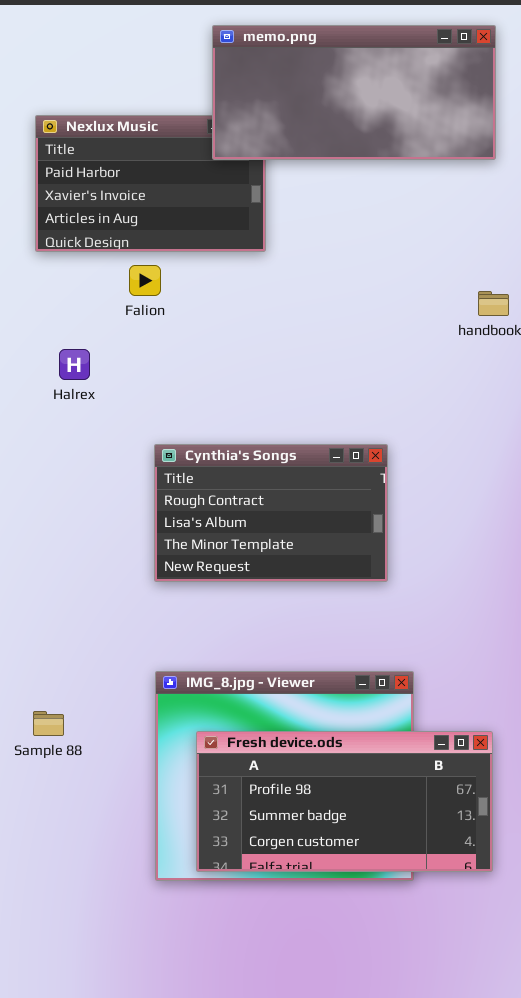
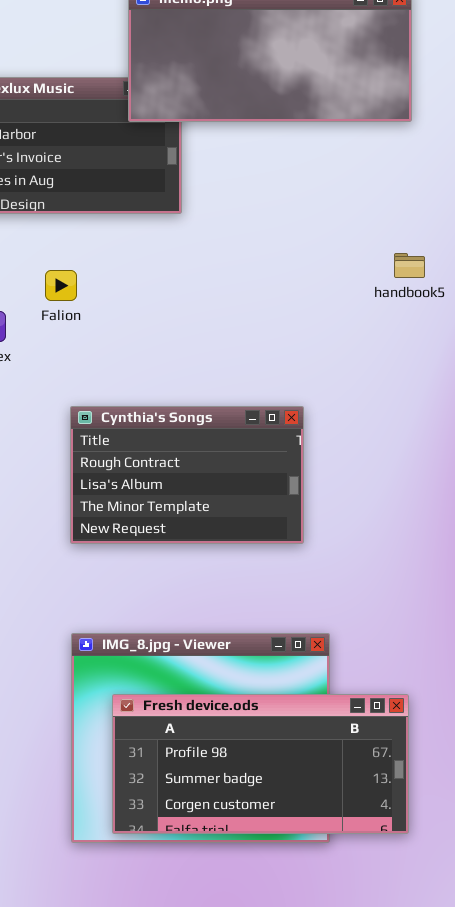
Falion: [129,265,161,296] -> [45,270,77,301], moved

